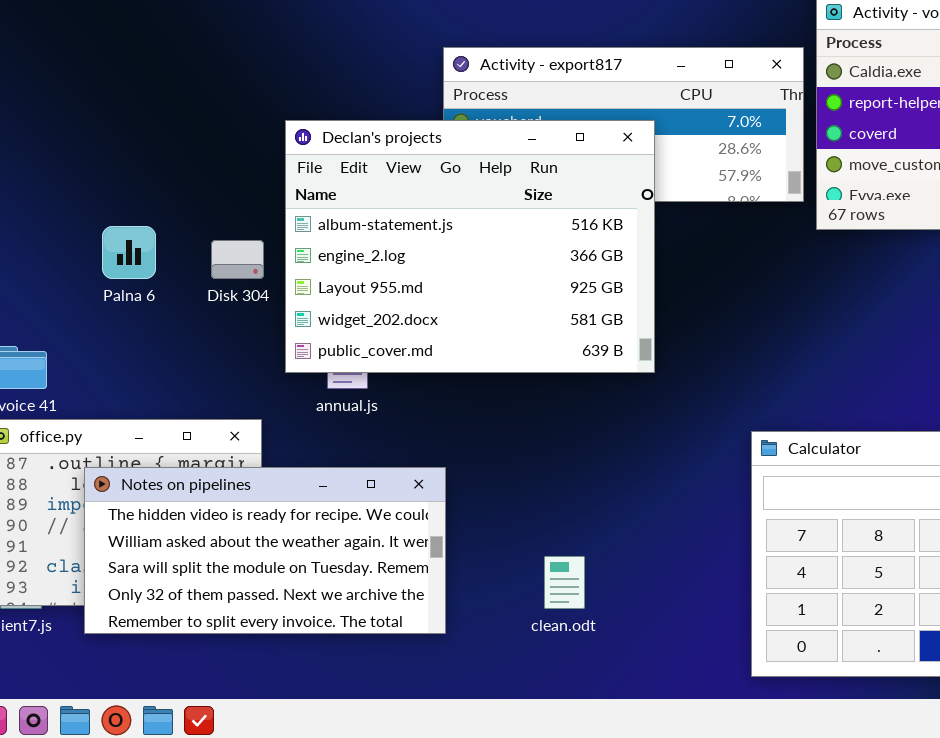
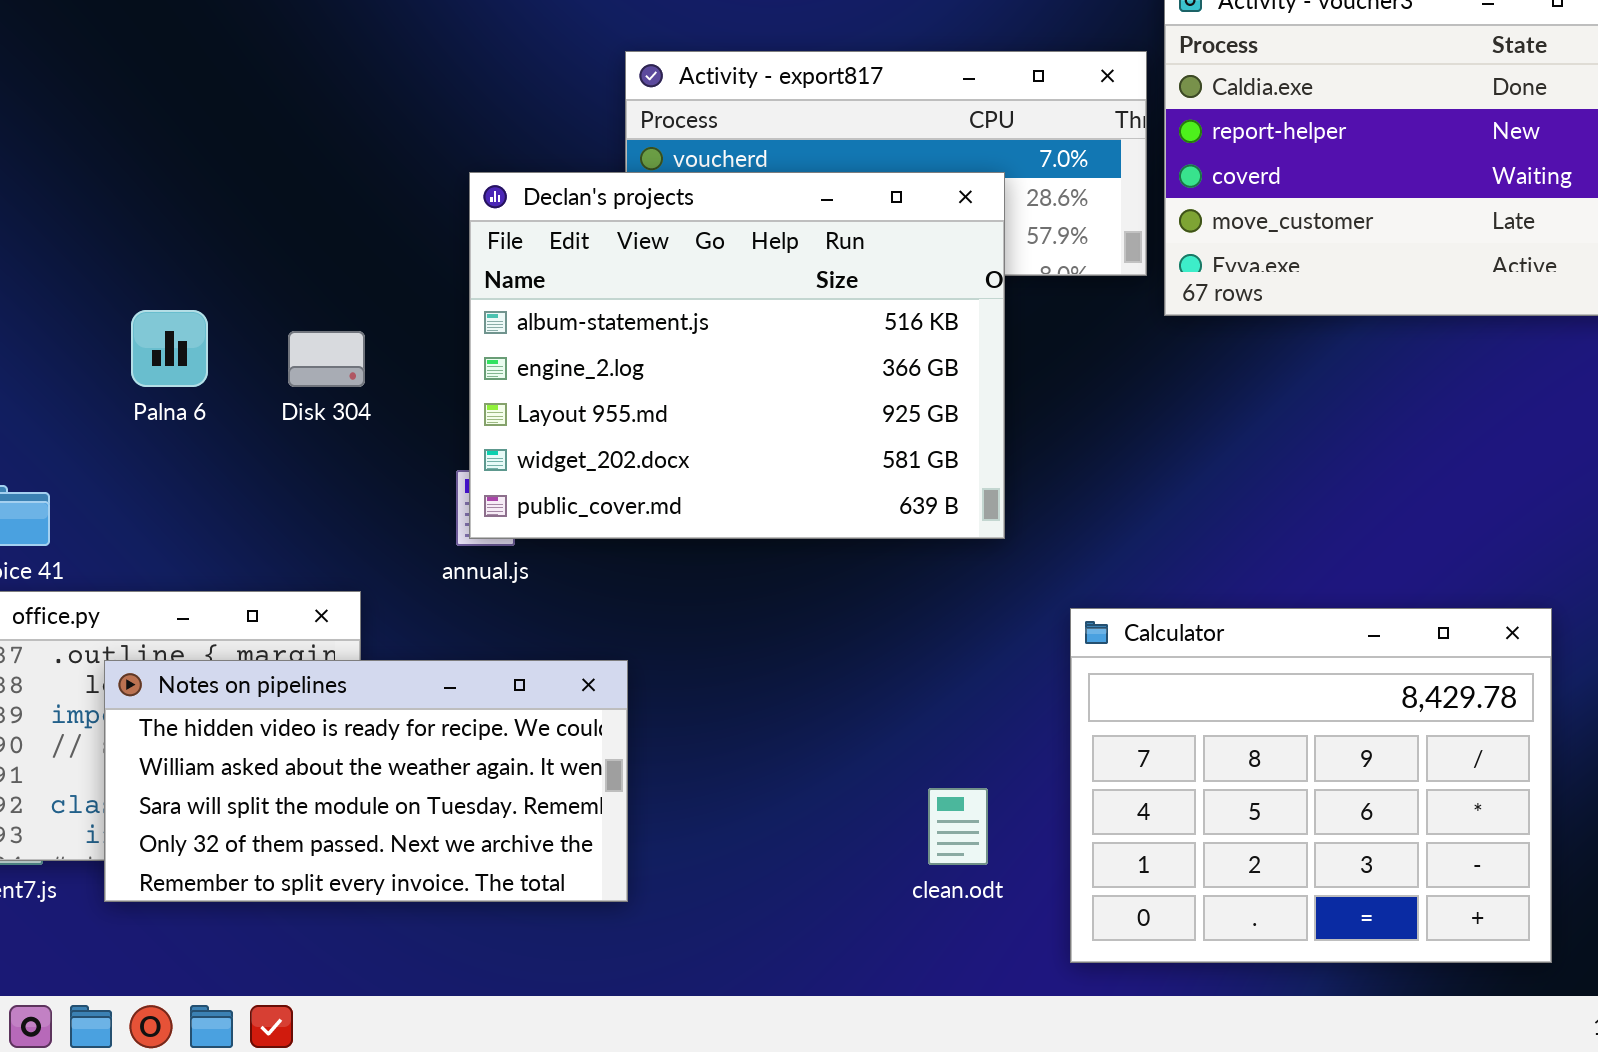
Declan's projects: [285,120,655,373] -> [469,172,1005,539], moved
clean.odt: [544,556,585,609] -> [928,788,988,865], moved

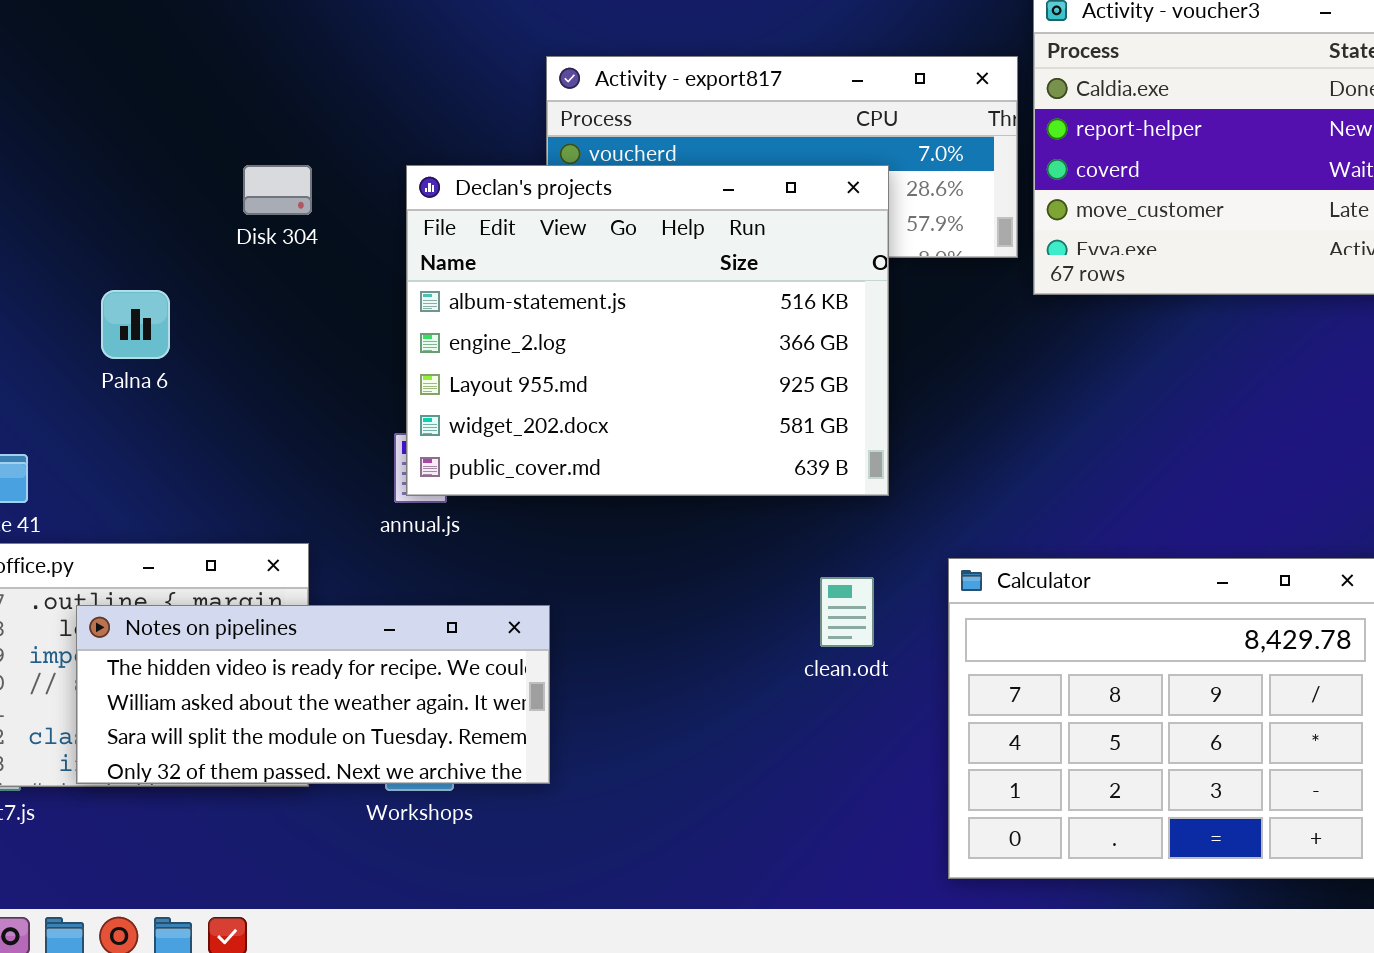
Disk 304: [288,331,365,387] -> [243,165,312,215], moved
Notes on pipelines: [104,660,628,902] -> [76,605,550,784], resized
clean.odt: [928,788,988,865] -> [820,577,874,647], moved

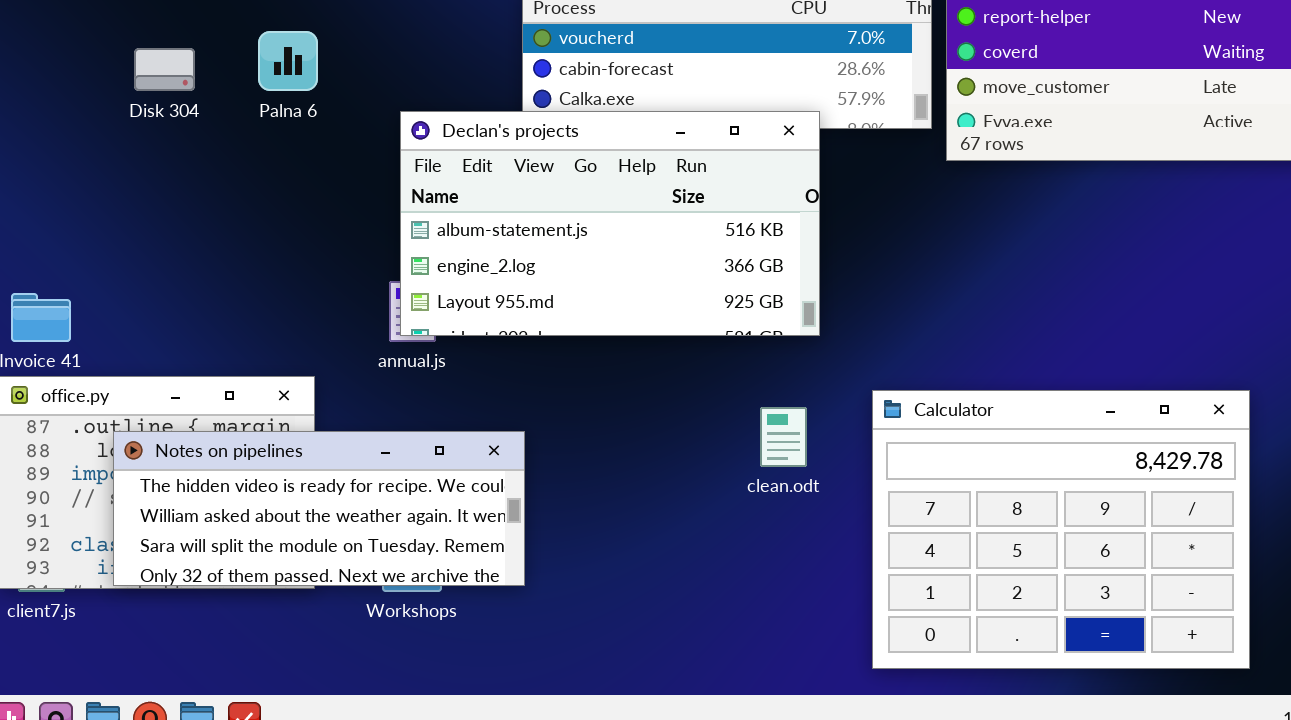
Disk 304: [243,165,312,215] -> [134,48,195,91], moved
Declan's projects: [406,165,889,496] -> [400,111,820,336], resized
Palna 6: [101,290,170,359] -> [258,31,318,91], moved

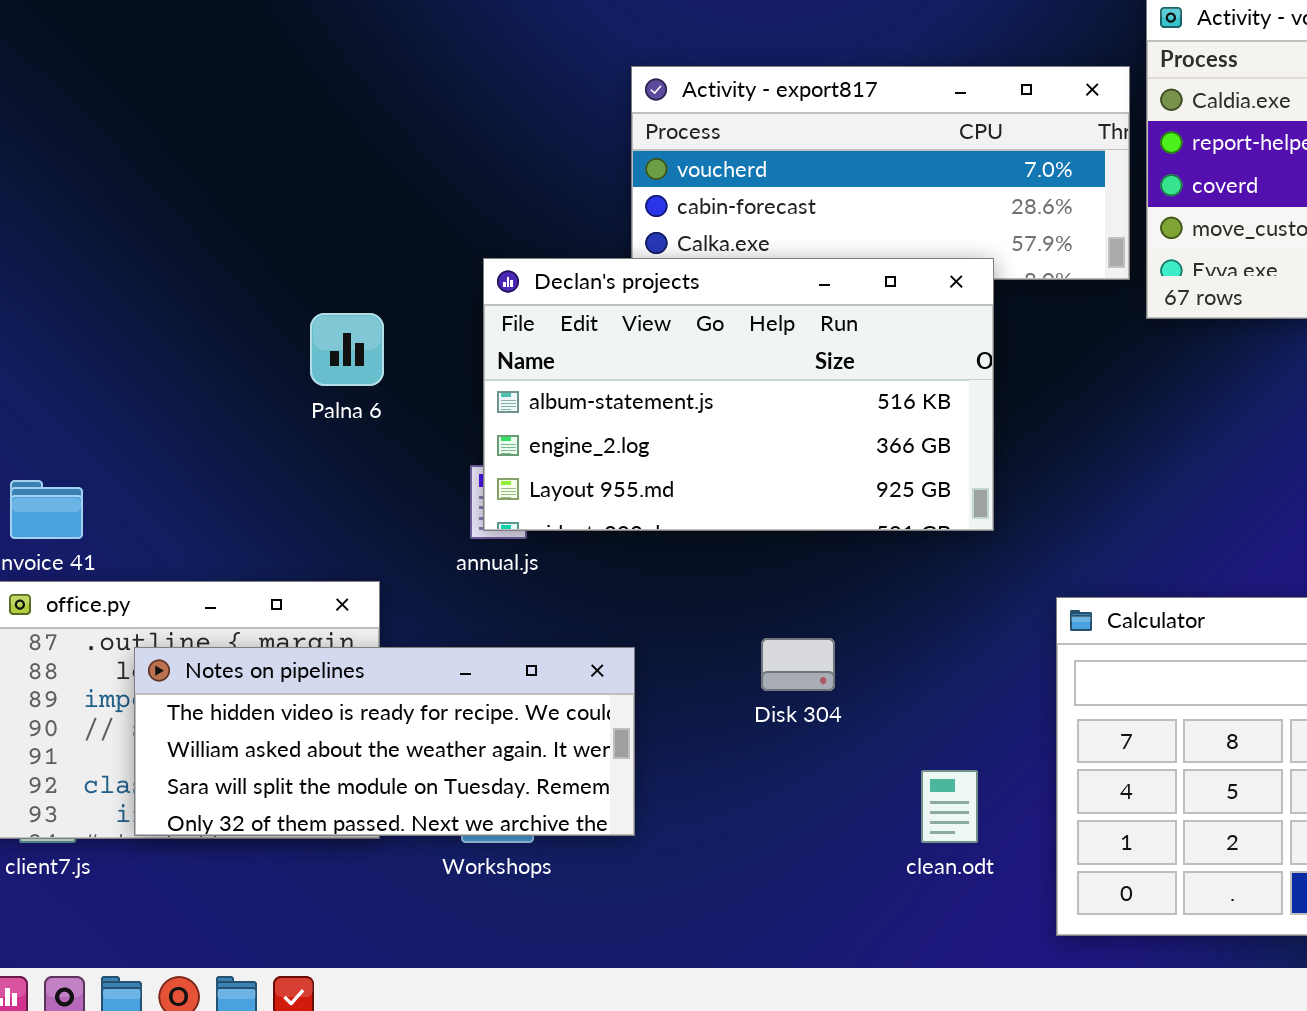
Palna 6: [258,31,318,91] -> [310,313,384,386], moved
Disk 304: [134,48,195,91] -> [761,638,835,691], moved
clean.odt: [760,407,807,467] -> [921,770,978,843], moved

